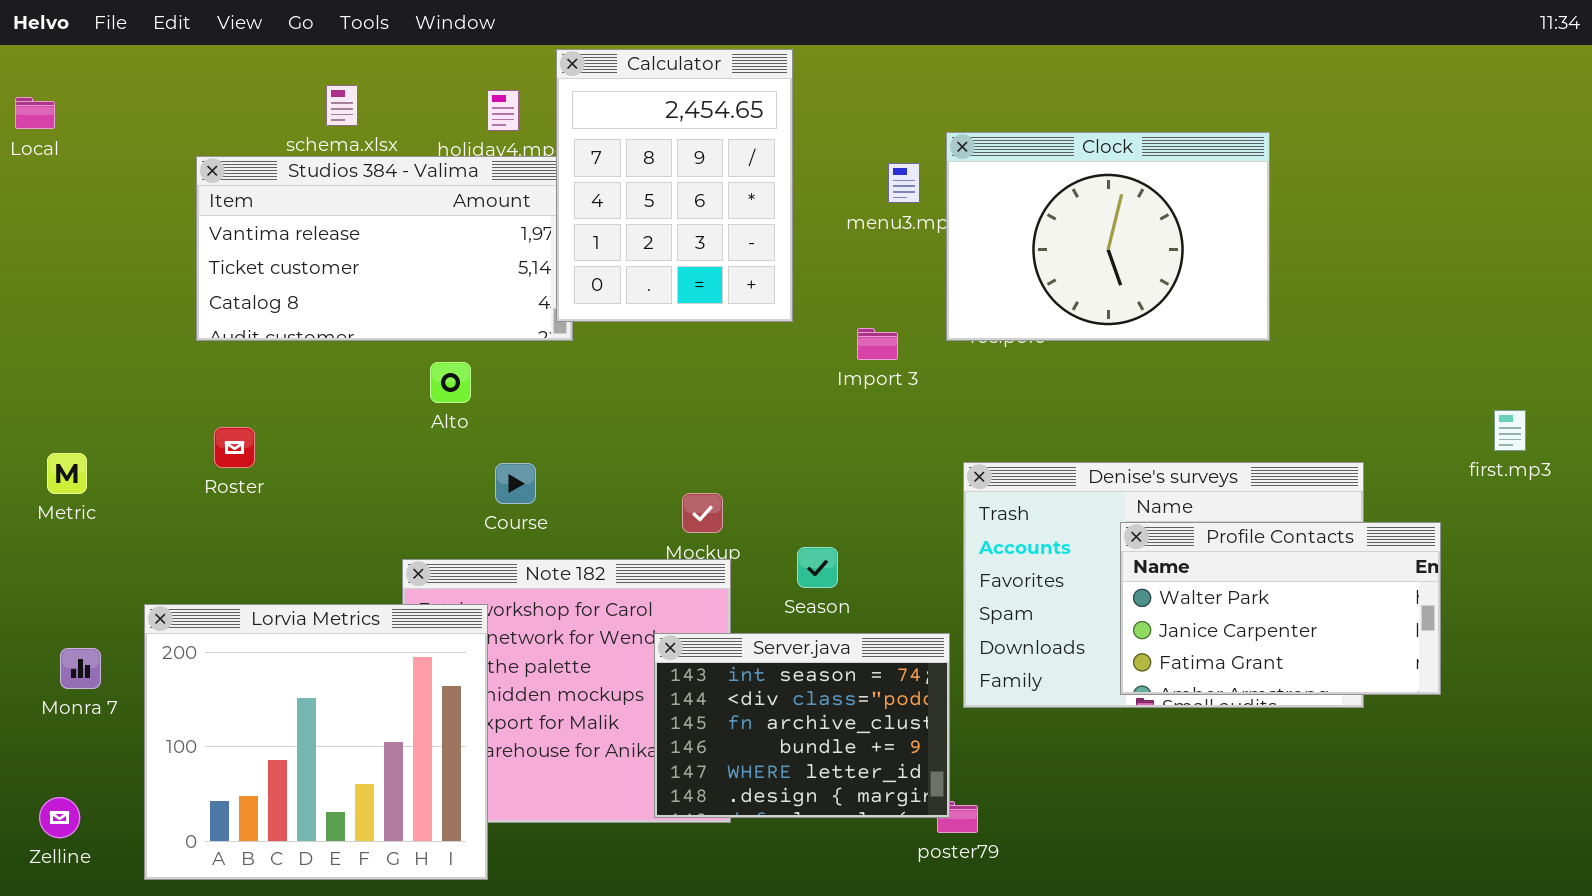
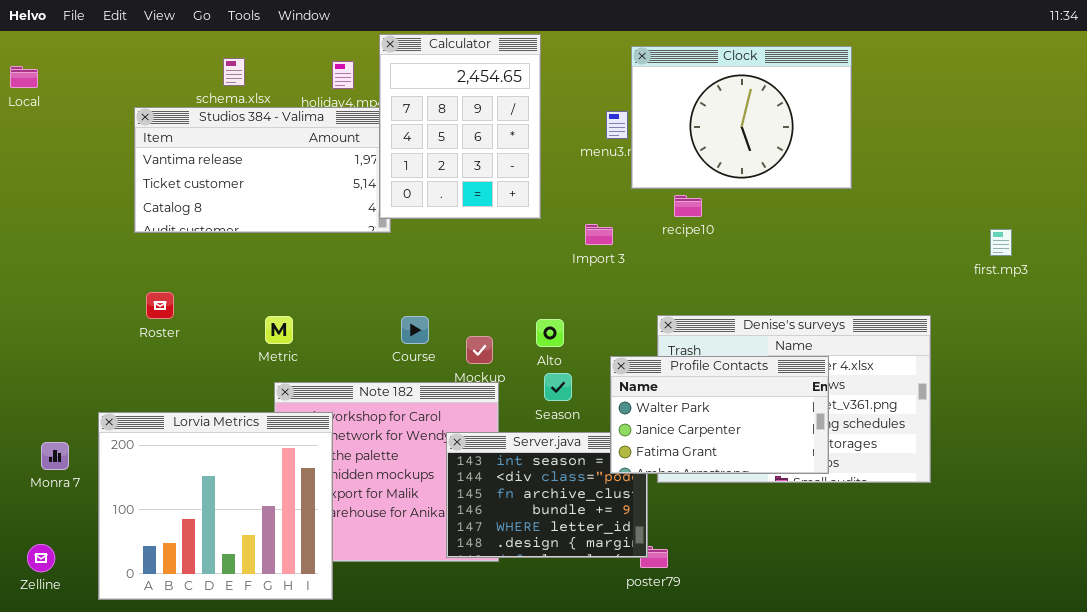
Clock: [946,132,1270,341] -> [631,46,852,189], moved
Alto: [430,362,471,403] -> [536,319,564,347], moved
first.mp3: [1494,410,1526,451] -> [990,229,1012,256], moved
Metric: [47,453,87,494] -> [265,316,293,344], moved
Course: [495,463,536,504] -> [401,316,429,344], moved
Profile Contacts: [1120,522,1441,695] -> [610,356,829,474], moved

